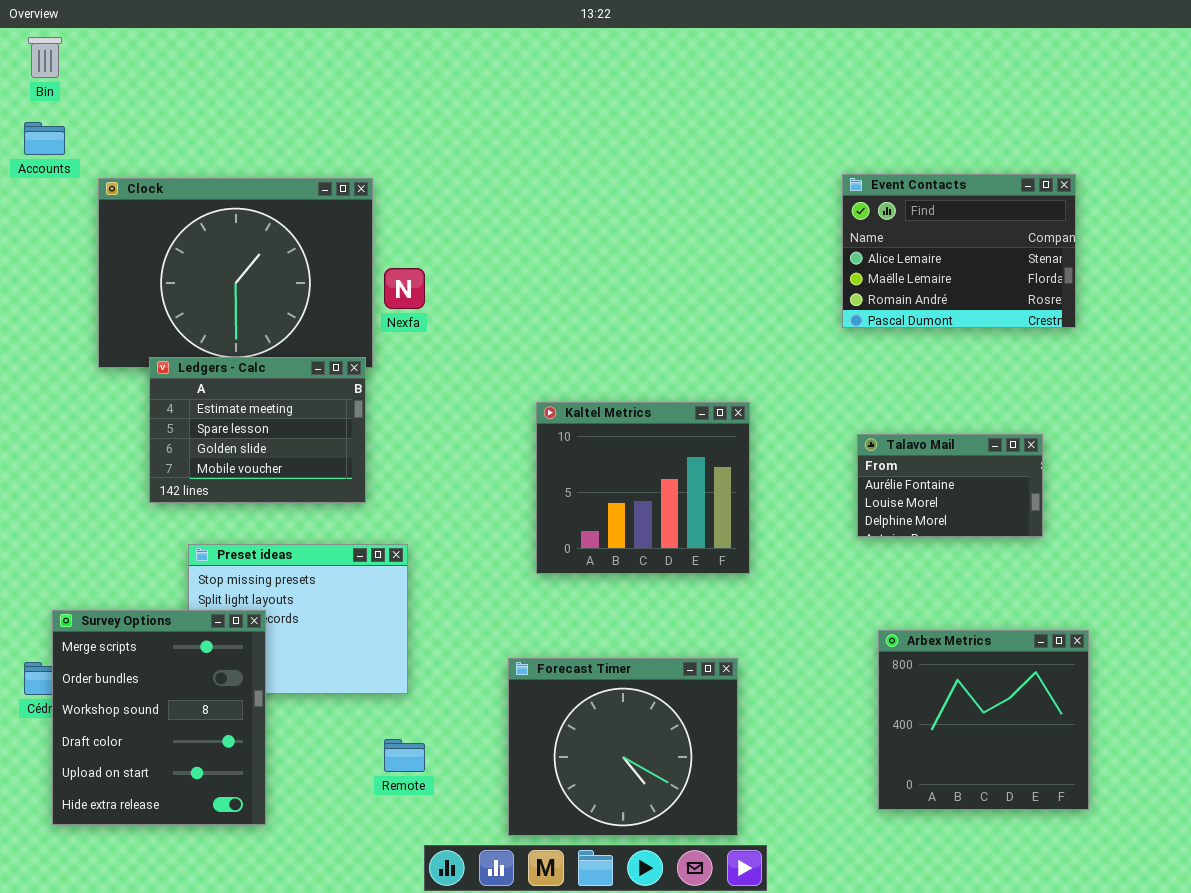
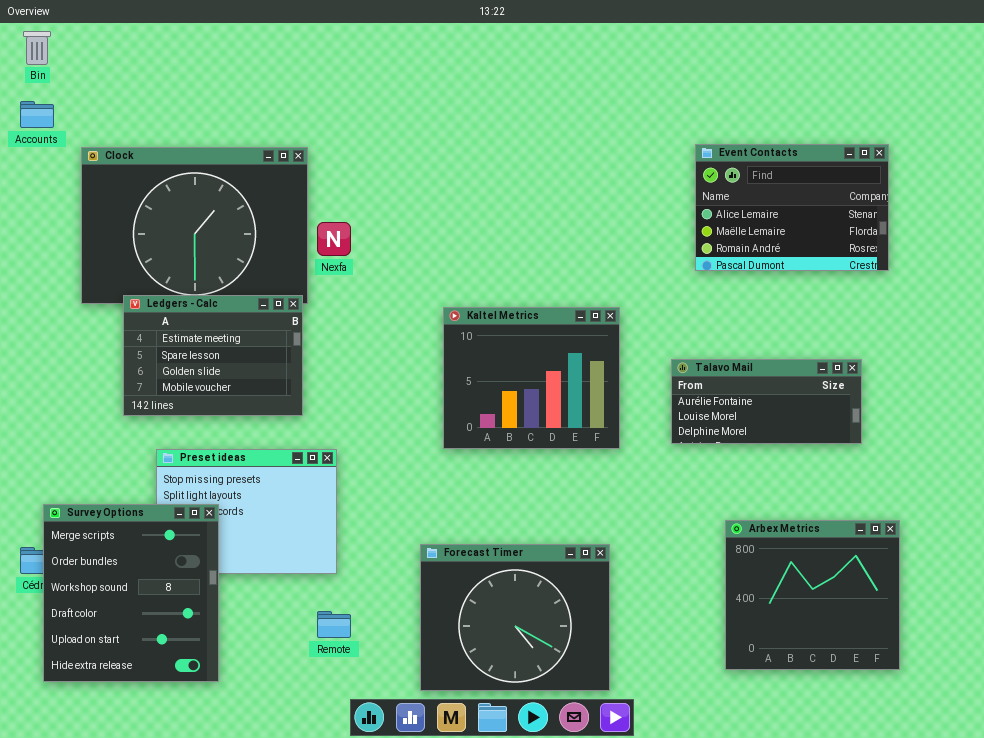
Kaltel Metrics: [536,402,750,574] -> [443,307,620,449], moved
Talavo Mail: [857,434,1043,537] -> [671,359,862,444], resized

